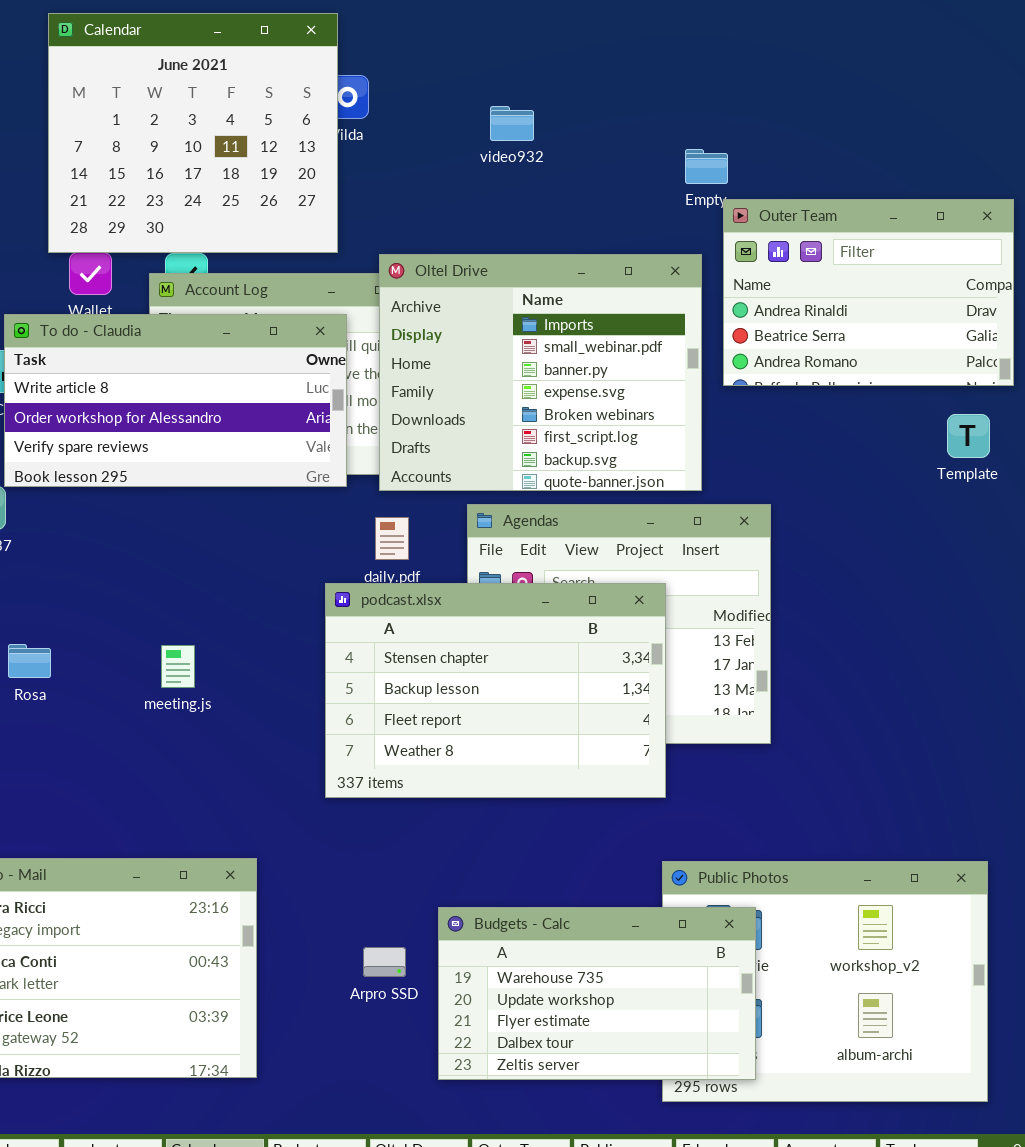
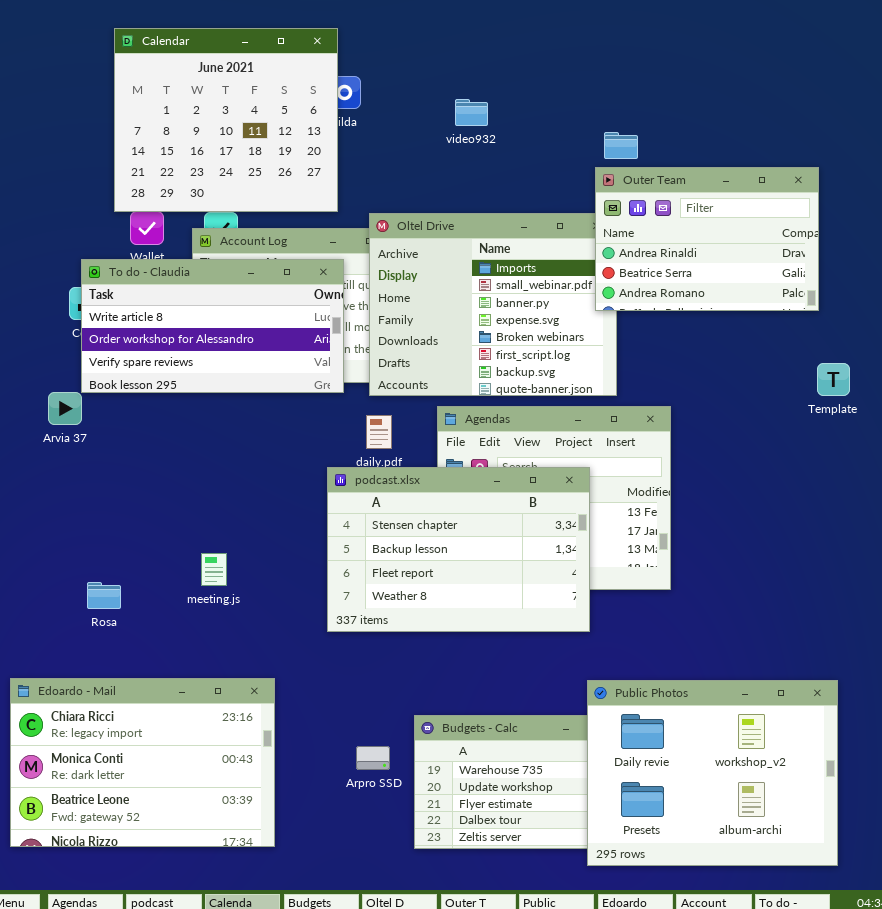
Outer Team: [723,199,1014,386] -> [595,167,819,311], moved
Template: [947,414,990,458] -> [817,363,850,396], moved
Rosa: [8,644,51,678] -> [87,582,121,609], moved
meeting.js: [161,645,195,688] -> [201,553,227,586], moved
Public Photos: [662,861,988,1102] -> [587,680,838,866], raised

